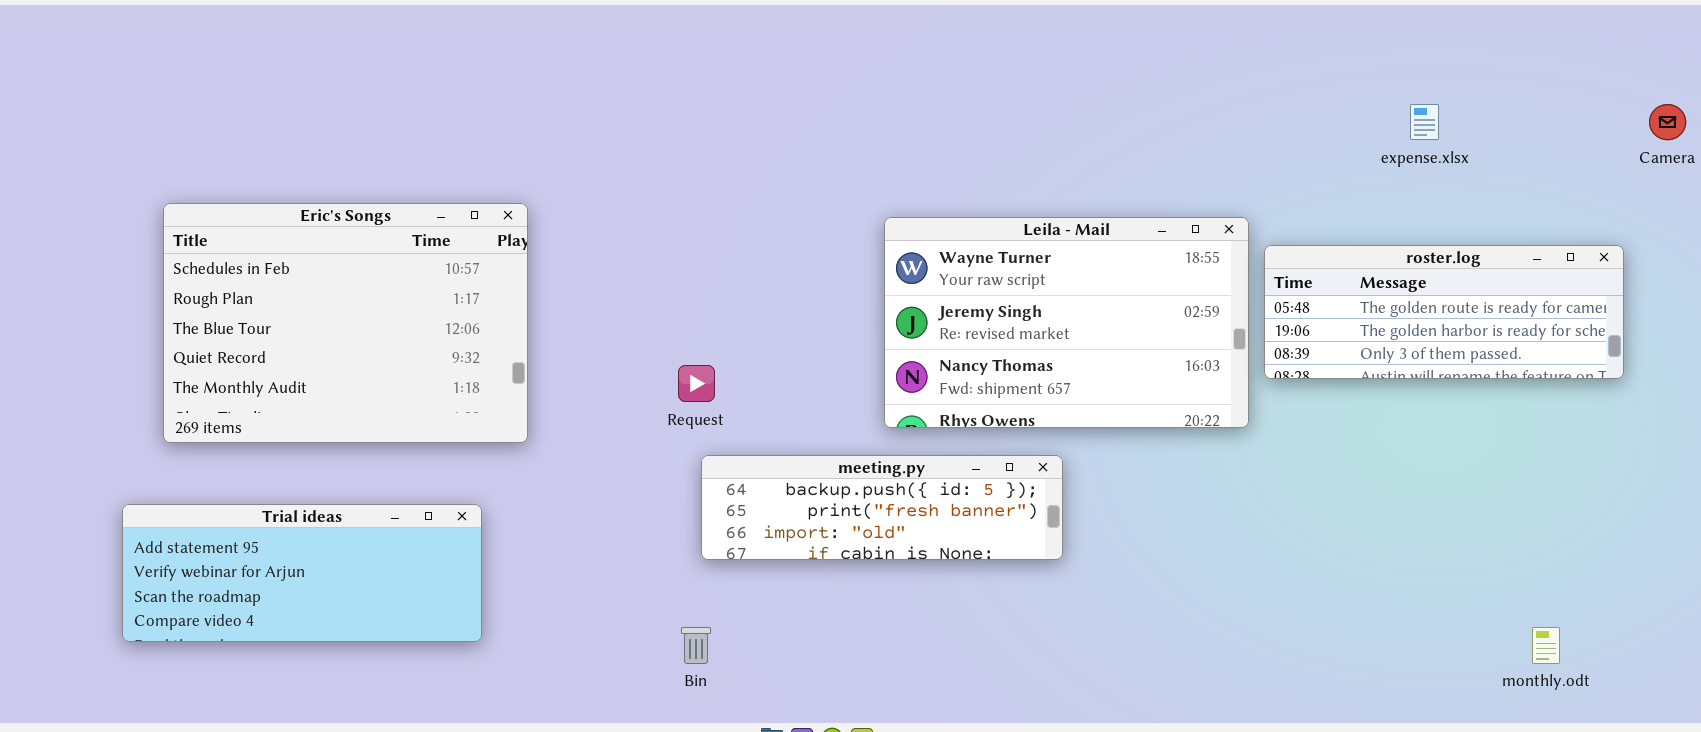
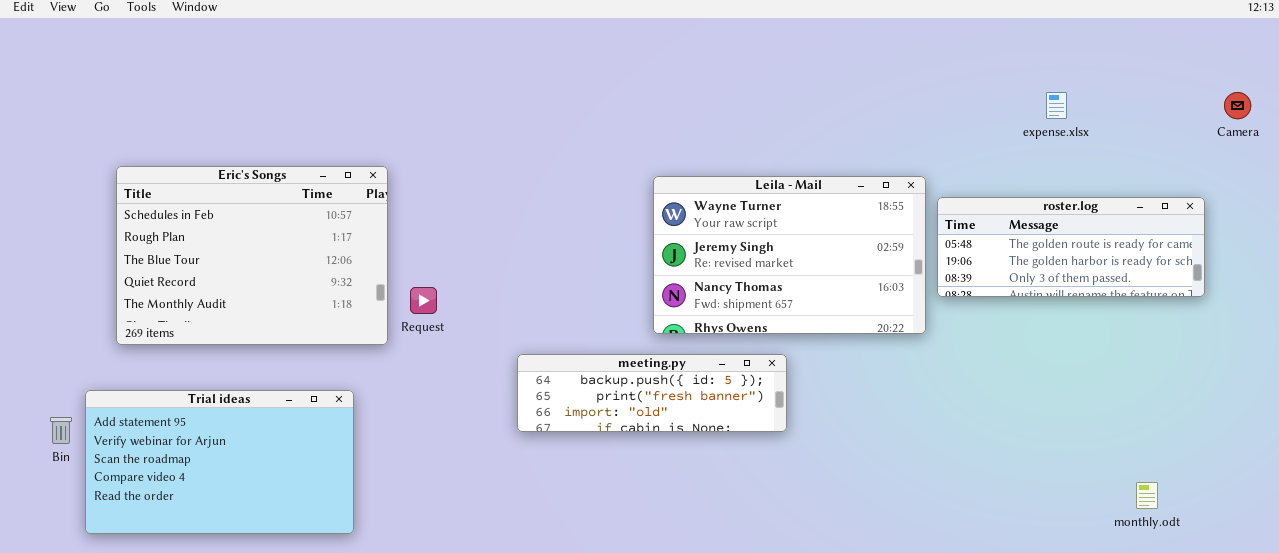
Request: [678,365,715,402] -> [410,287,437,314], moved
Trial ideas: [122,504,482,642] -> [85,390,354,534], resized
Bin: [681,627,711,664] -> [50,417,72,444], moved

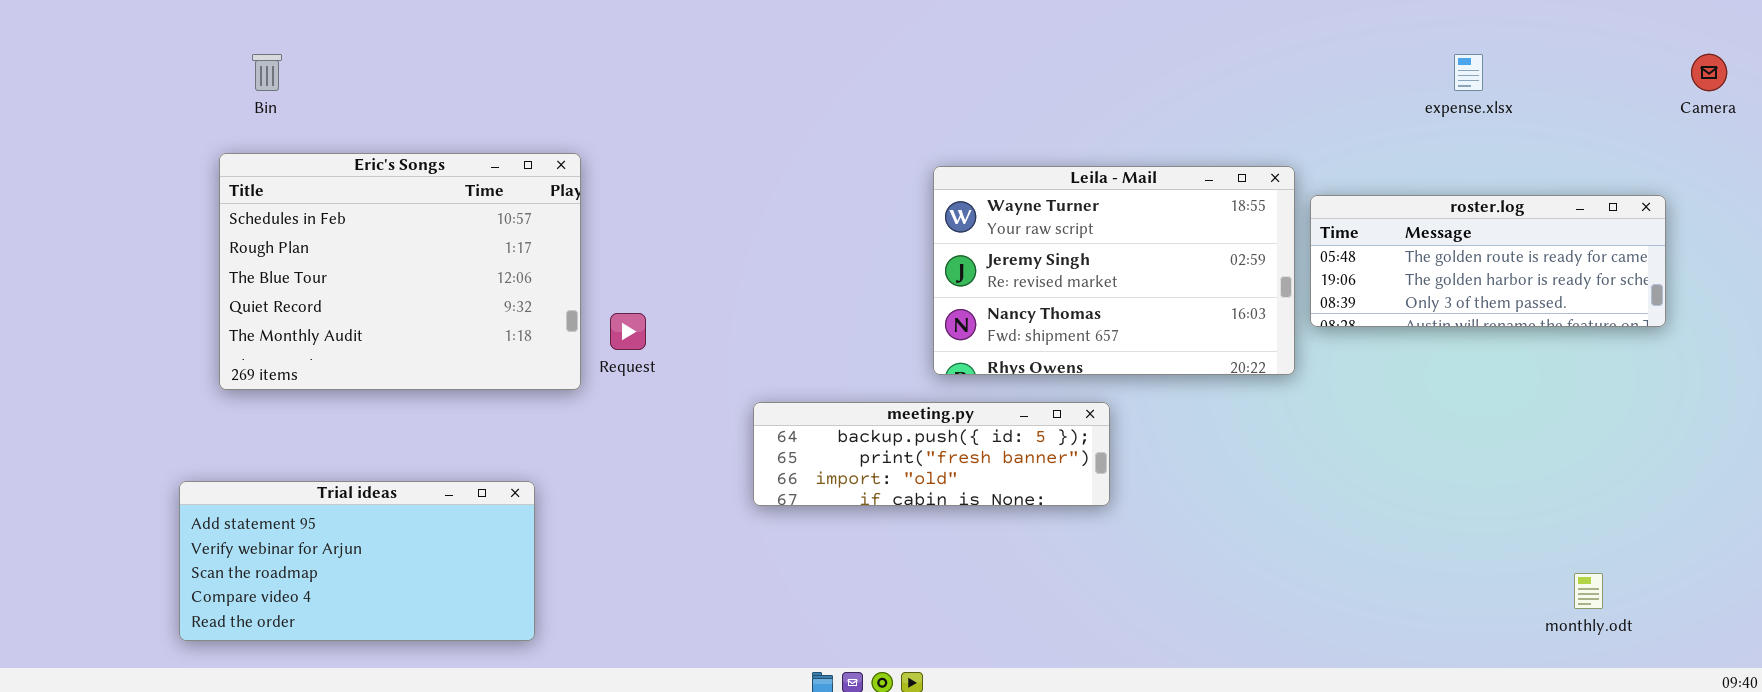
Trial ideas: [85,390,354,534] -> [179,481,535,641], resized
Bin: [50,417,72,444] -> [252,54,282,91], moved

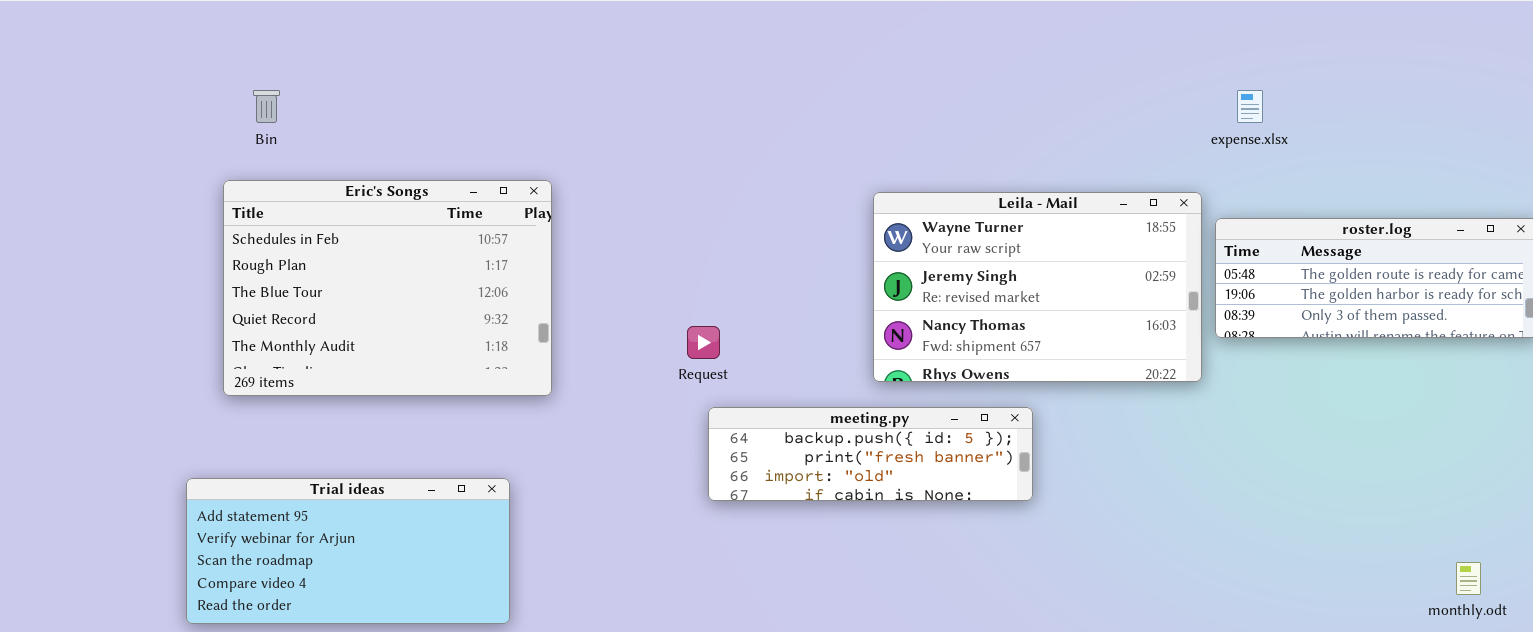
expense.xlsx: [1454,54,1483,91] -> [1237,90,1263,123], moved
Request: [610,313,646,350] -> [687,326,720,359], moved

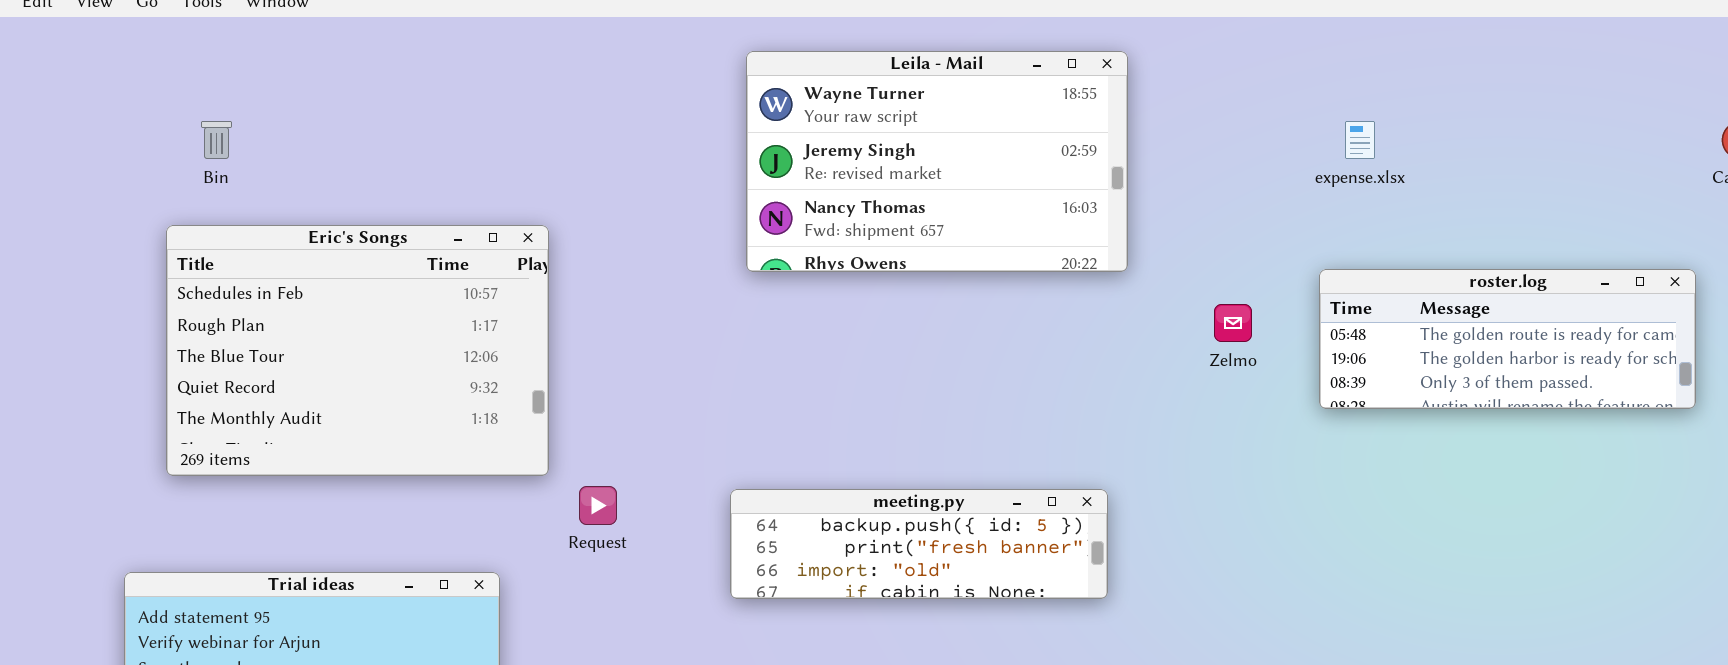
Leila - Mail: [873,192,1202,382] -> [746,51,1128,272], moved
Request: [687,326,720,359] -> [579,486,617,525], moved

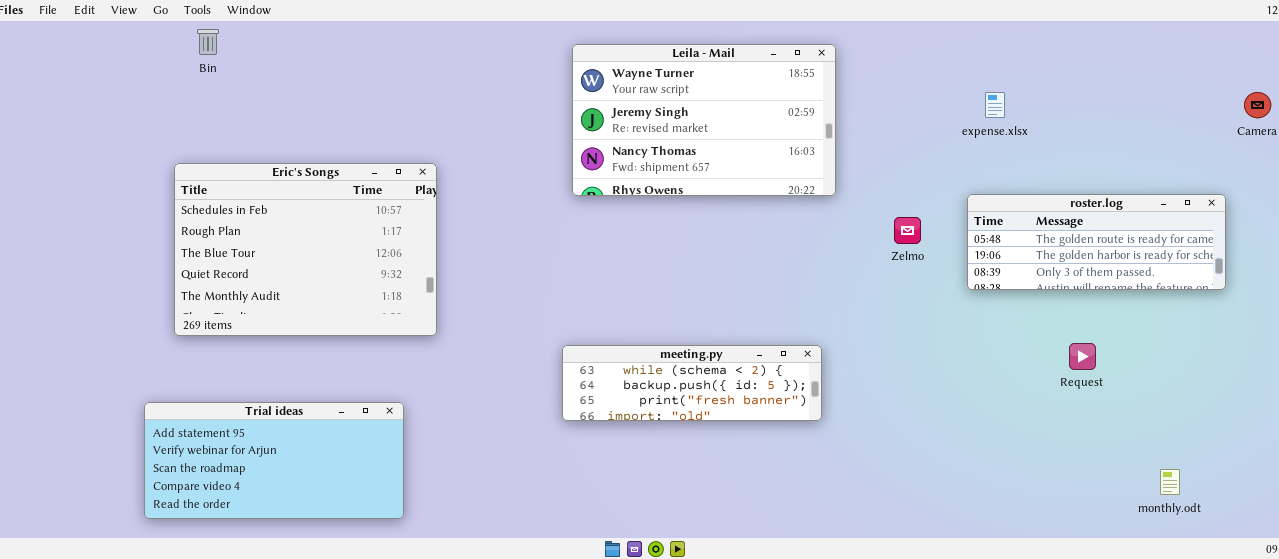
Bin: [201,121,232,159] -> [197,29,219,55], moved
Request: [579,486,617,525] -> [1069,343,1096,370], moved
meeting.py: [730,489,1108,599] -> [562,345,822,421], scrolled up 1 row

